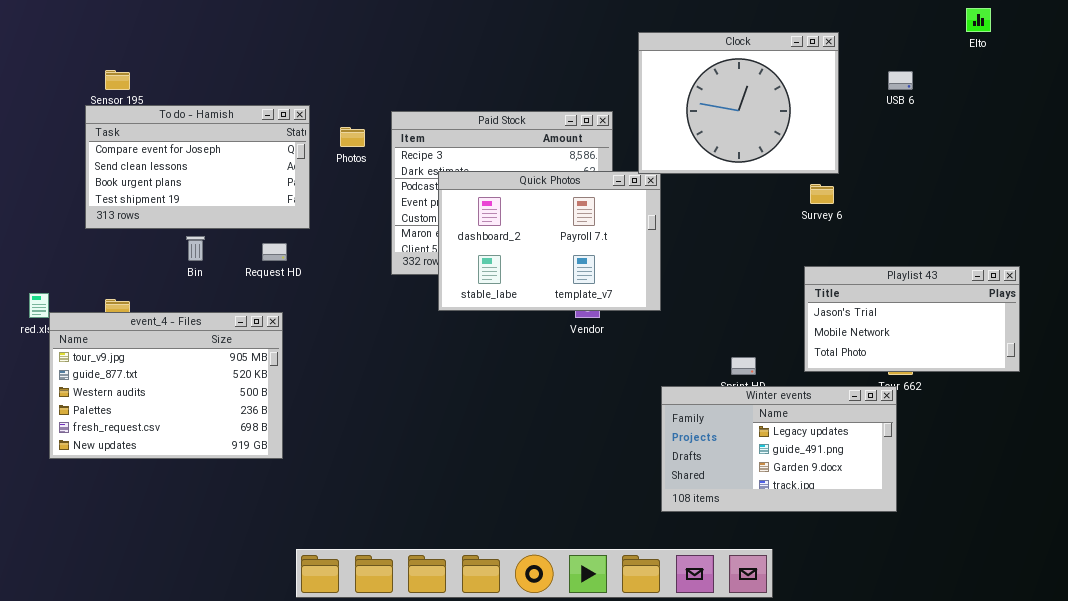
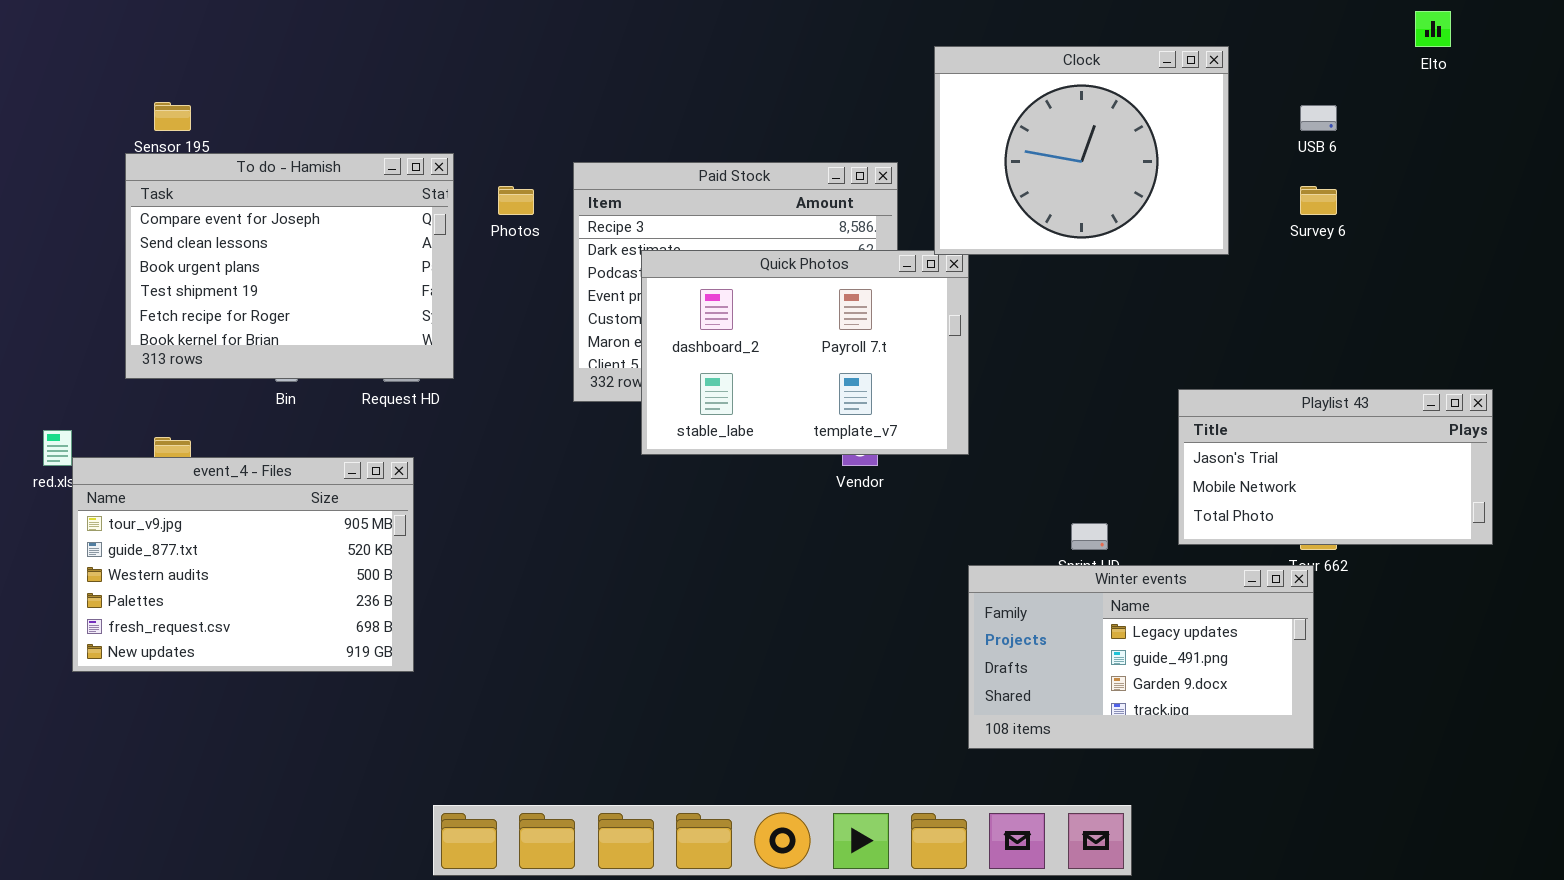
To do - Hamish: [85,105,310,229] -> [125,153,454,379], resized
Survey 6: [810,184,834,204] -> [1300,186,1337,215], moved

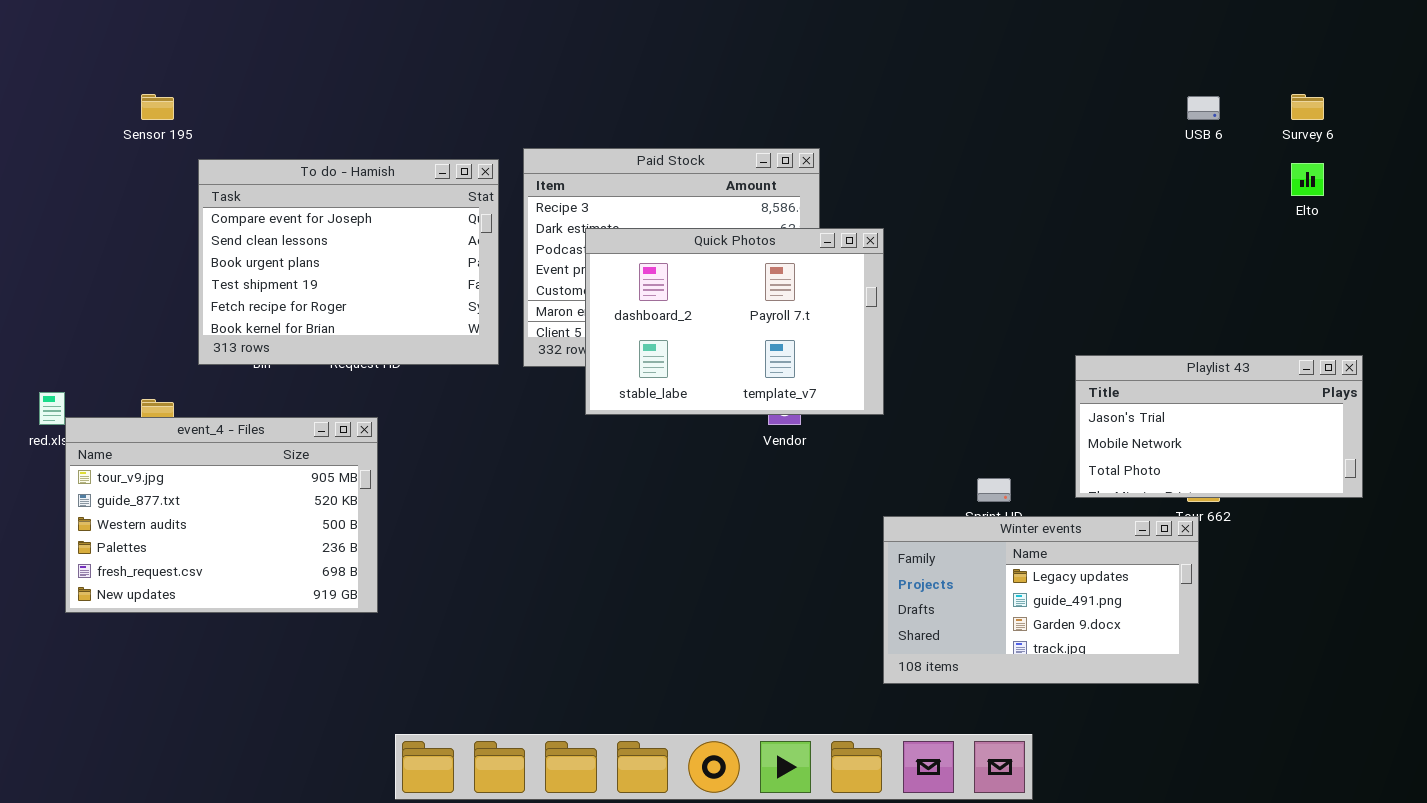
Elto: [1415,11,1451,47] -> [1291,163,1324,196], moved
Clock: [934,46,1229,255] -> none, closed
To do - Hamish: [125,153,454,379] -> [198,159,499,365], moved
Survey 6: [1300,186,1337,215] -> [1291,94,1324,120], moved

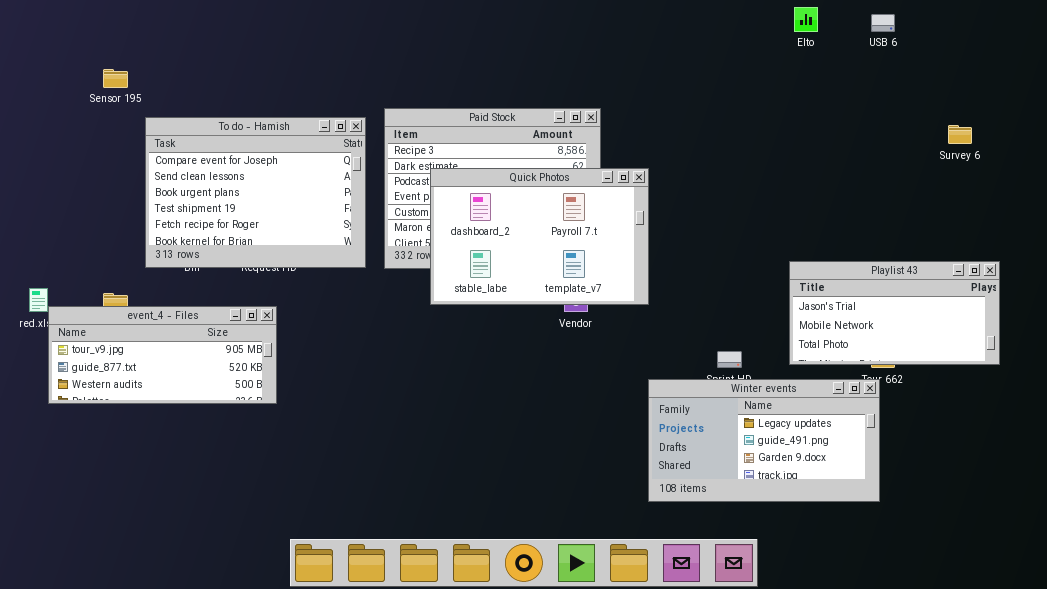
Survey 6: [1291,94,1324,120] -> [948,125,972,144], moved
USB 6: [1187,96,1220,120] -> [871,14,895,32], moved
Elto: [1291,163,1324,196] -> [794,7,818,32], moved
event_4 - Files: [65,417,378,613] -> [48,306,277,404], resized

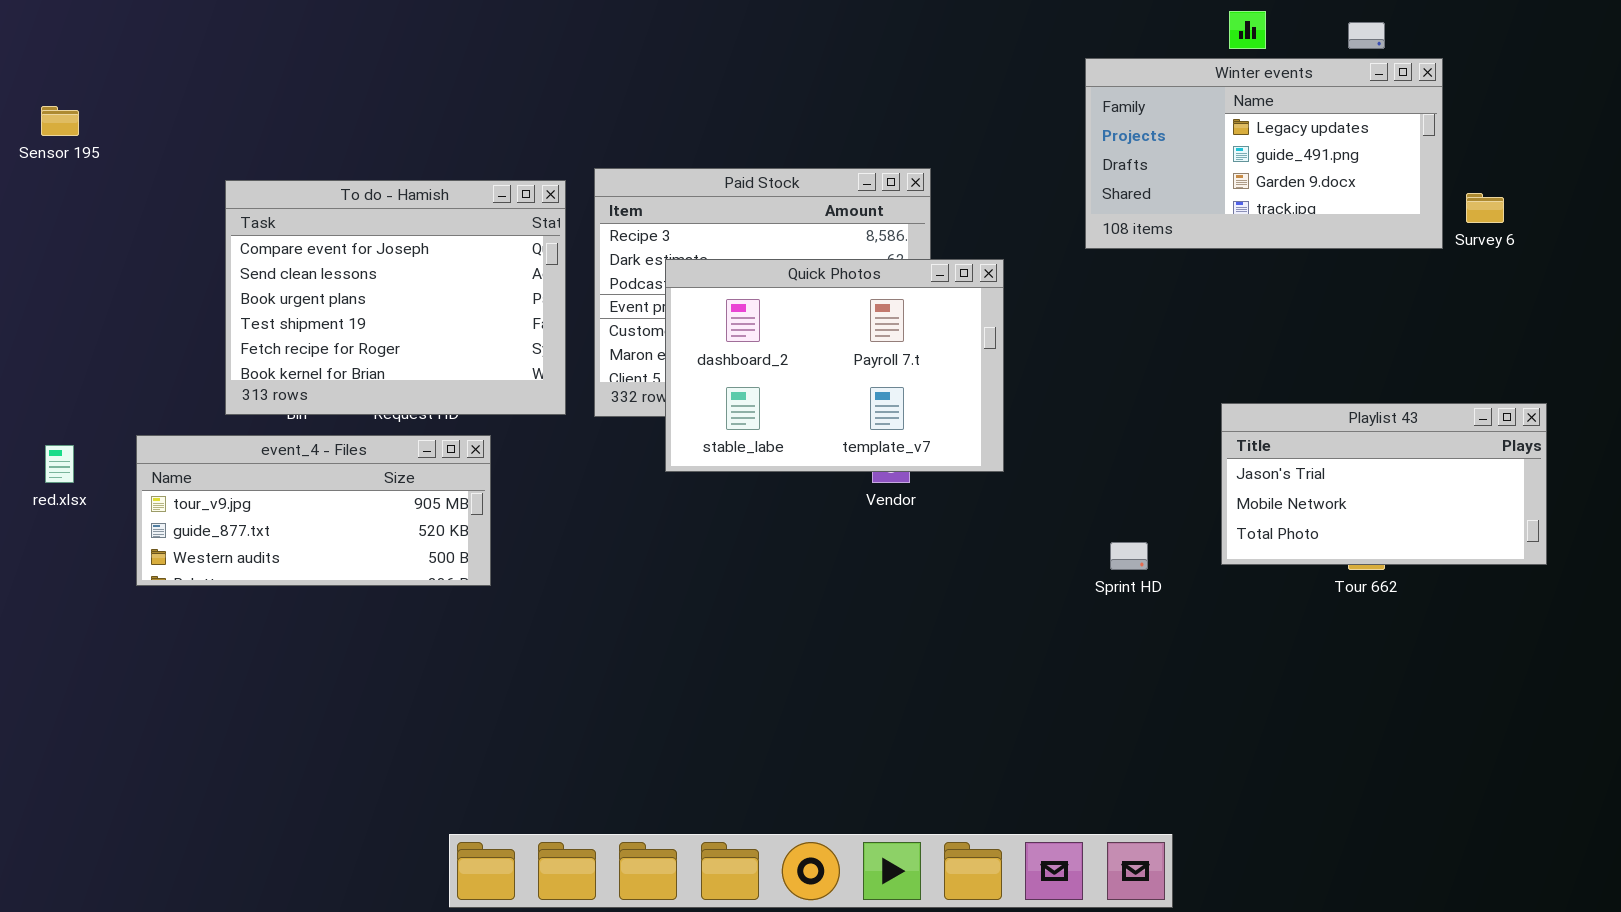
Sensor 195: [103,69,128,88] -> [41,106,79,136], moved
event_4 - Files: [48,306,277,404] -> [136,435,491,586], moved
Winter events: [648,379,880,502] -> [1085,58,1443,249], moved

